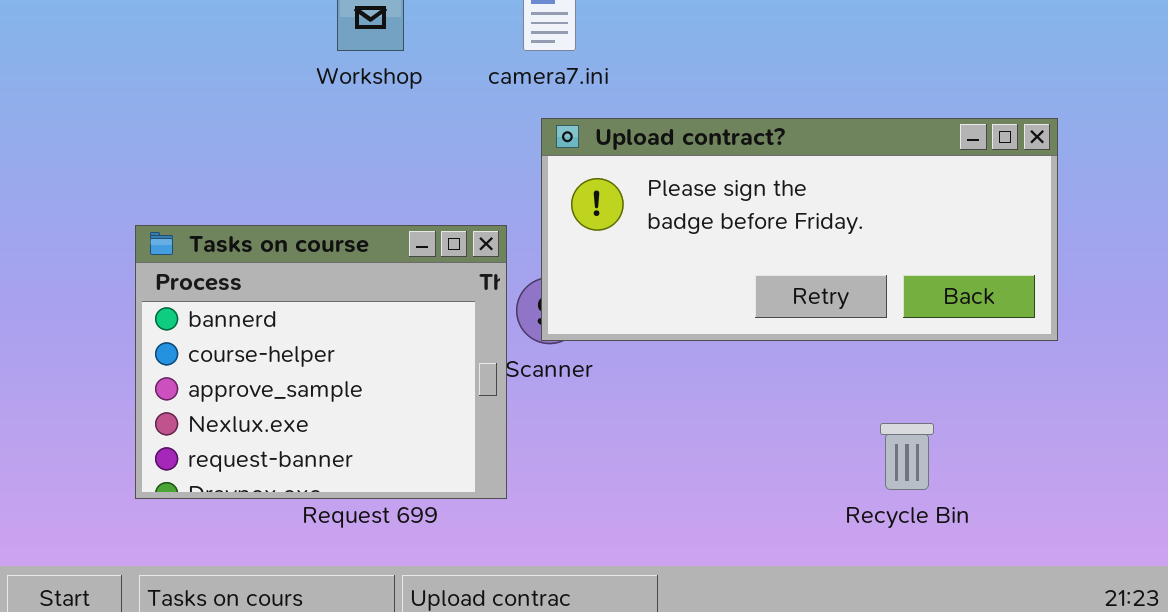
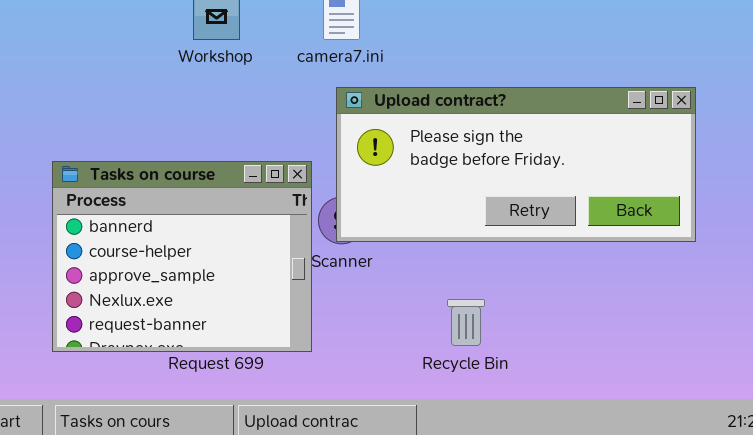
Recycle Bin: [880,423,934,490] -> [447,299,485,346], moved

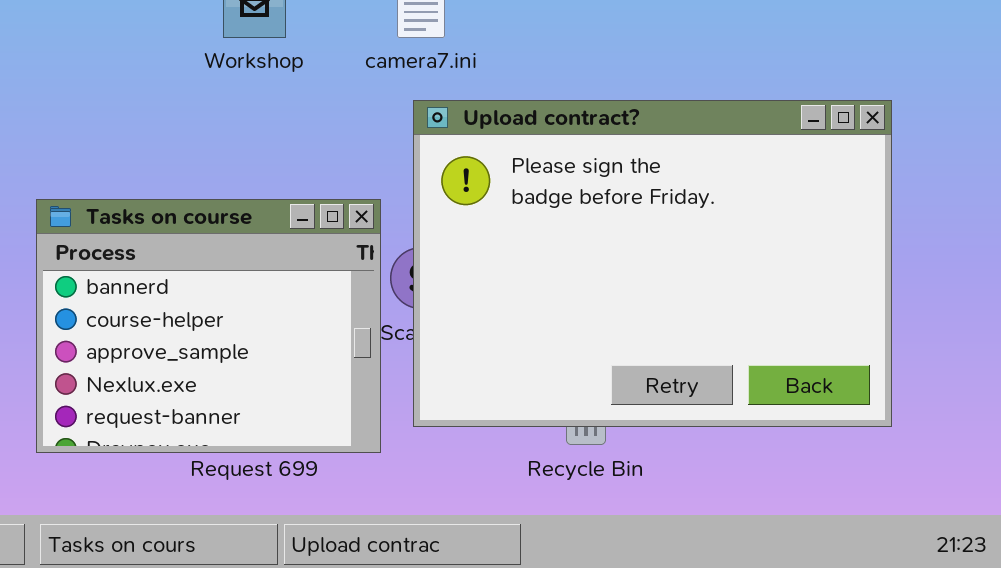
Upload contract?: [336,87,696,242] -> [413,100,892,427], resized

